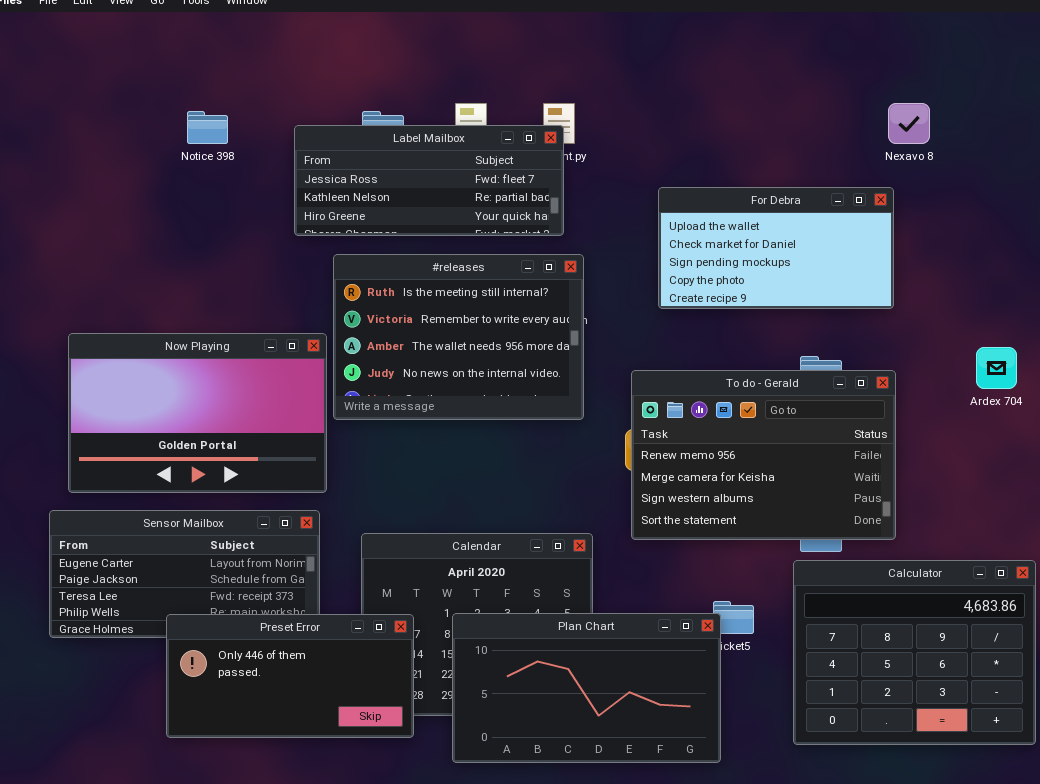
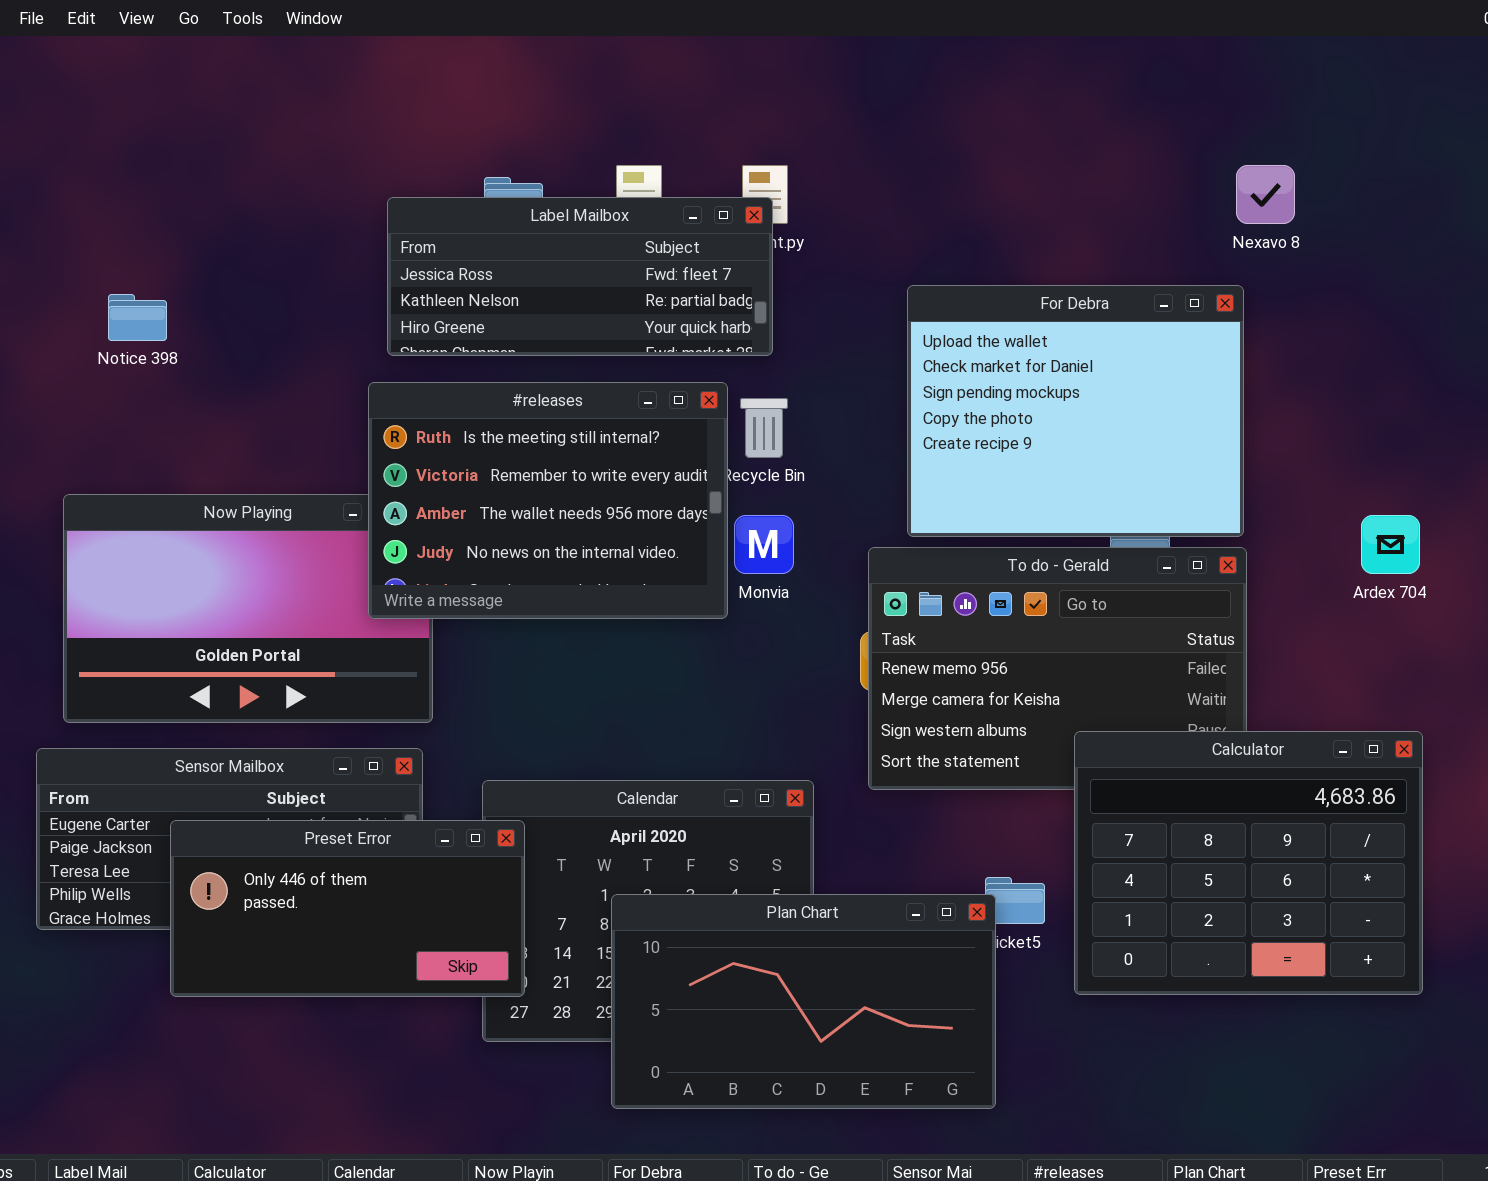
Notice 398: [187,111,228,144] -> [108,294,167,341], moved
For Debra: [658,187,894,309] -> [907,285,1244,537], resized
#releases: [333,254,584,420] -> [368,382,728,619], moved
Calculator: [793,560,1036,745] -> [1074,731,1423,995], moved
Preset Error: [166,614,414,738] -> [170,820,525,997], moved

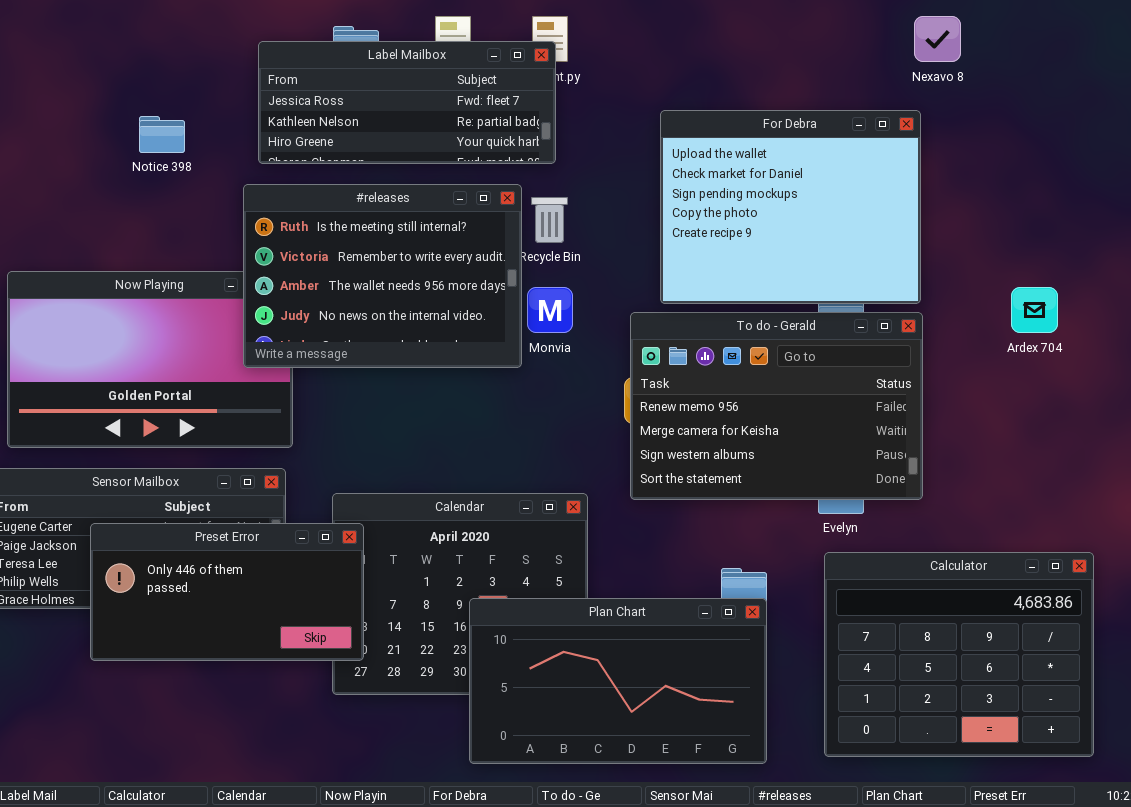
Notice 398: [108,294,167,341] -> [139,116,185,153], moved
Calculator: [1074,731,1423,995] -> [824,552,1094,757], moved
Plan Chart: [611,894,996,1109] -> [469,598,767,764], moved

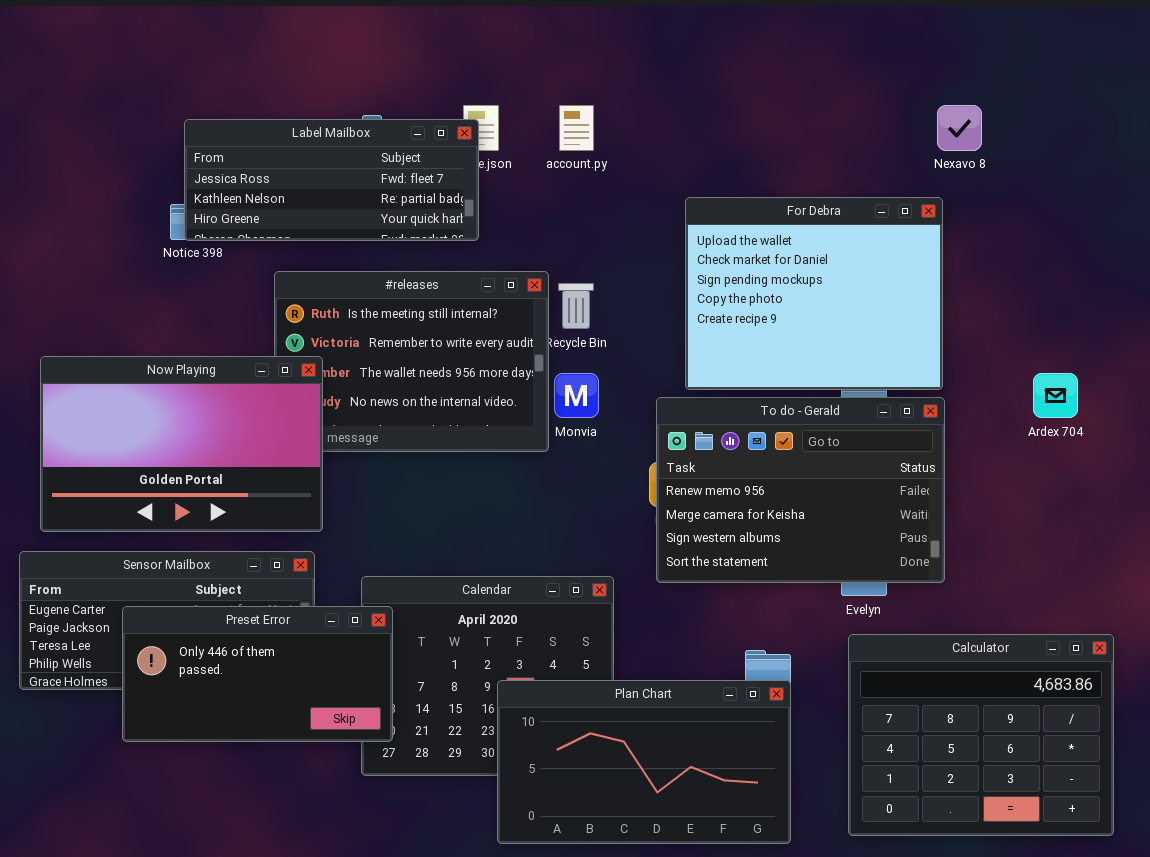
Label Mailbox: [258,41,556,164] -> [184,119,479,241], moved
Now Playing: [7,271,293,448] -> [40,356,323,532], raised

